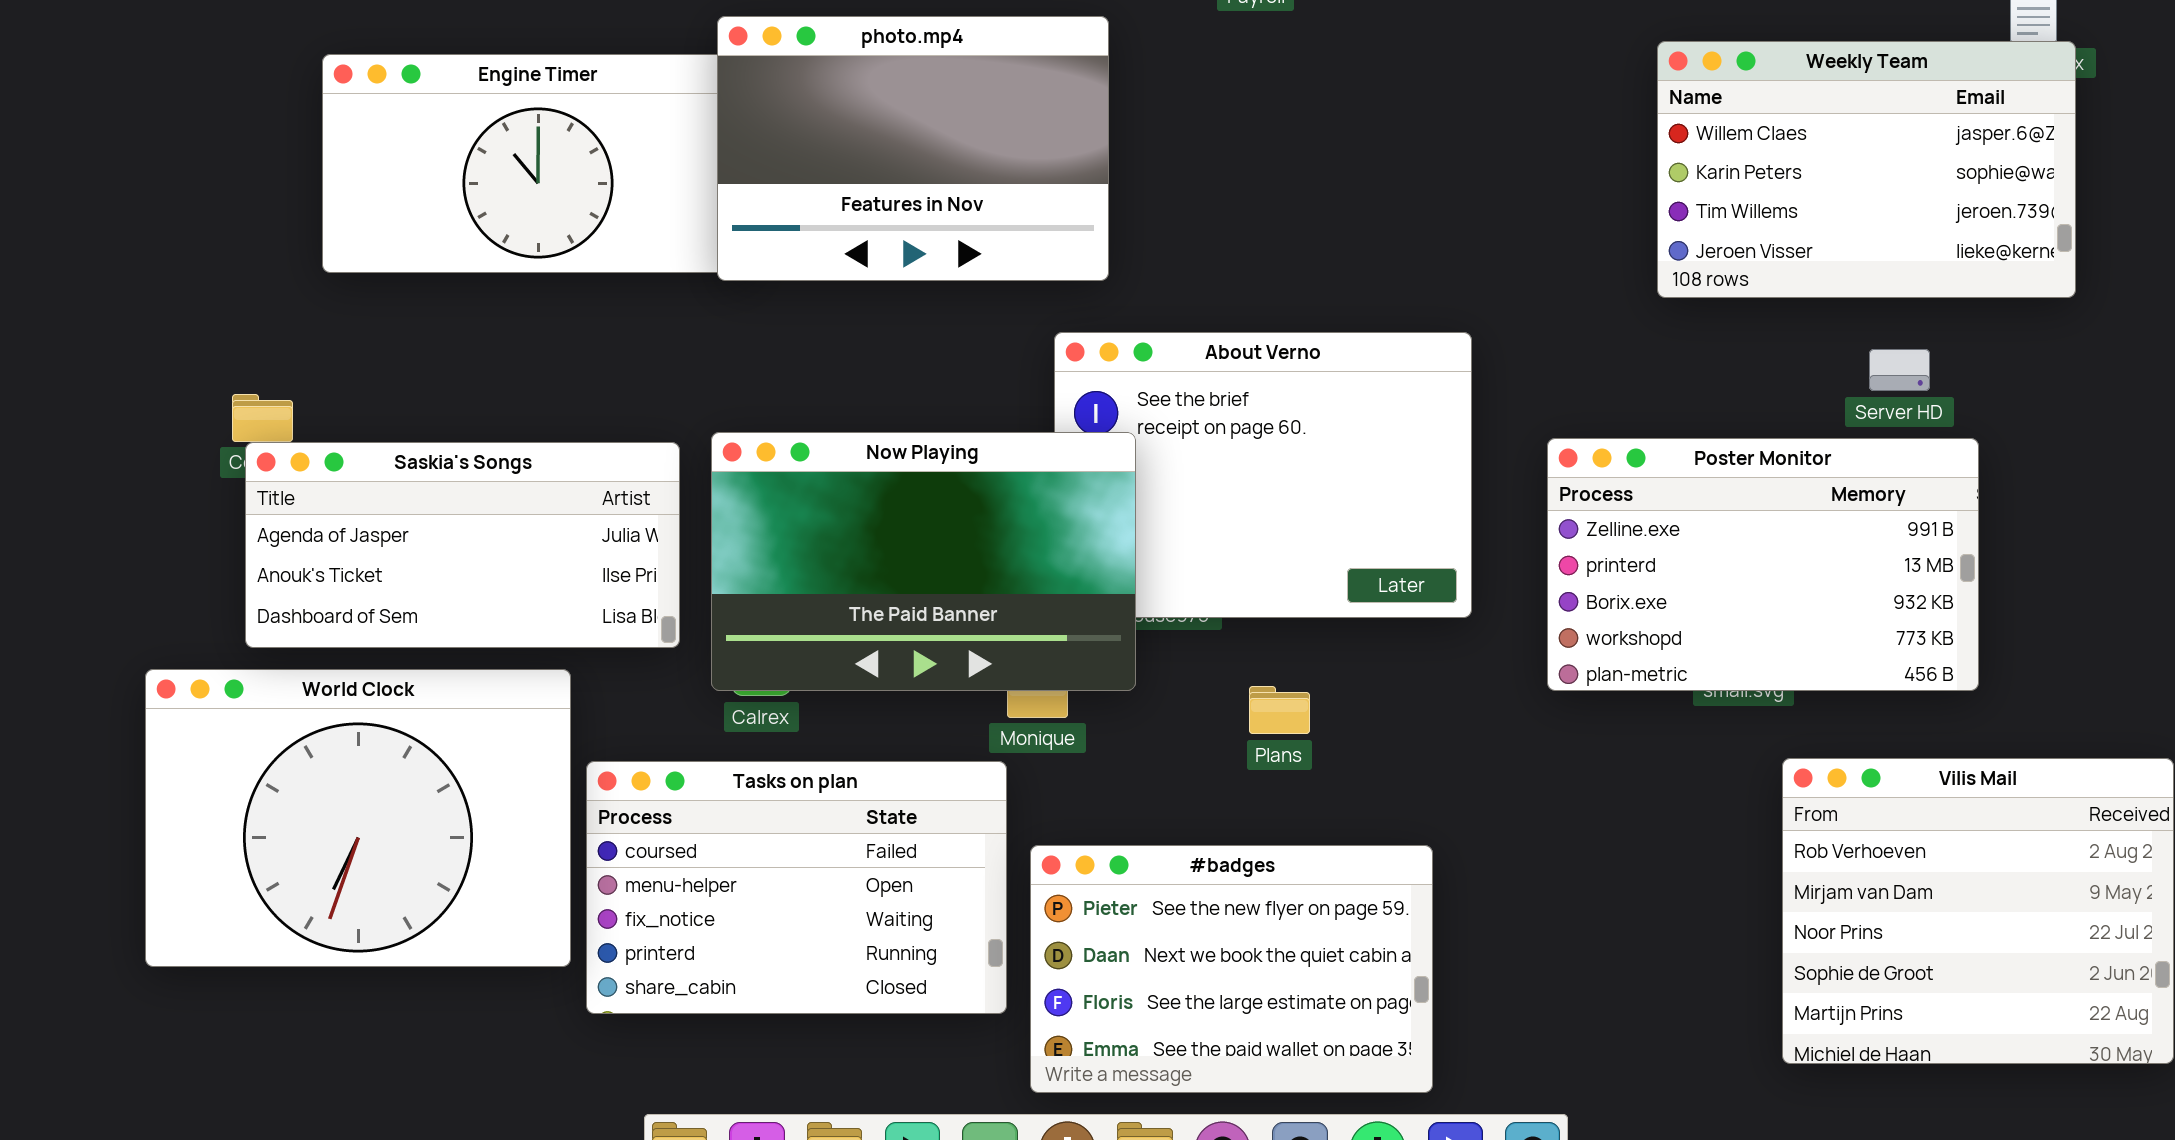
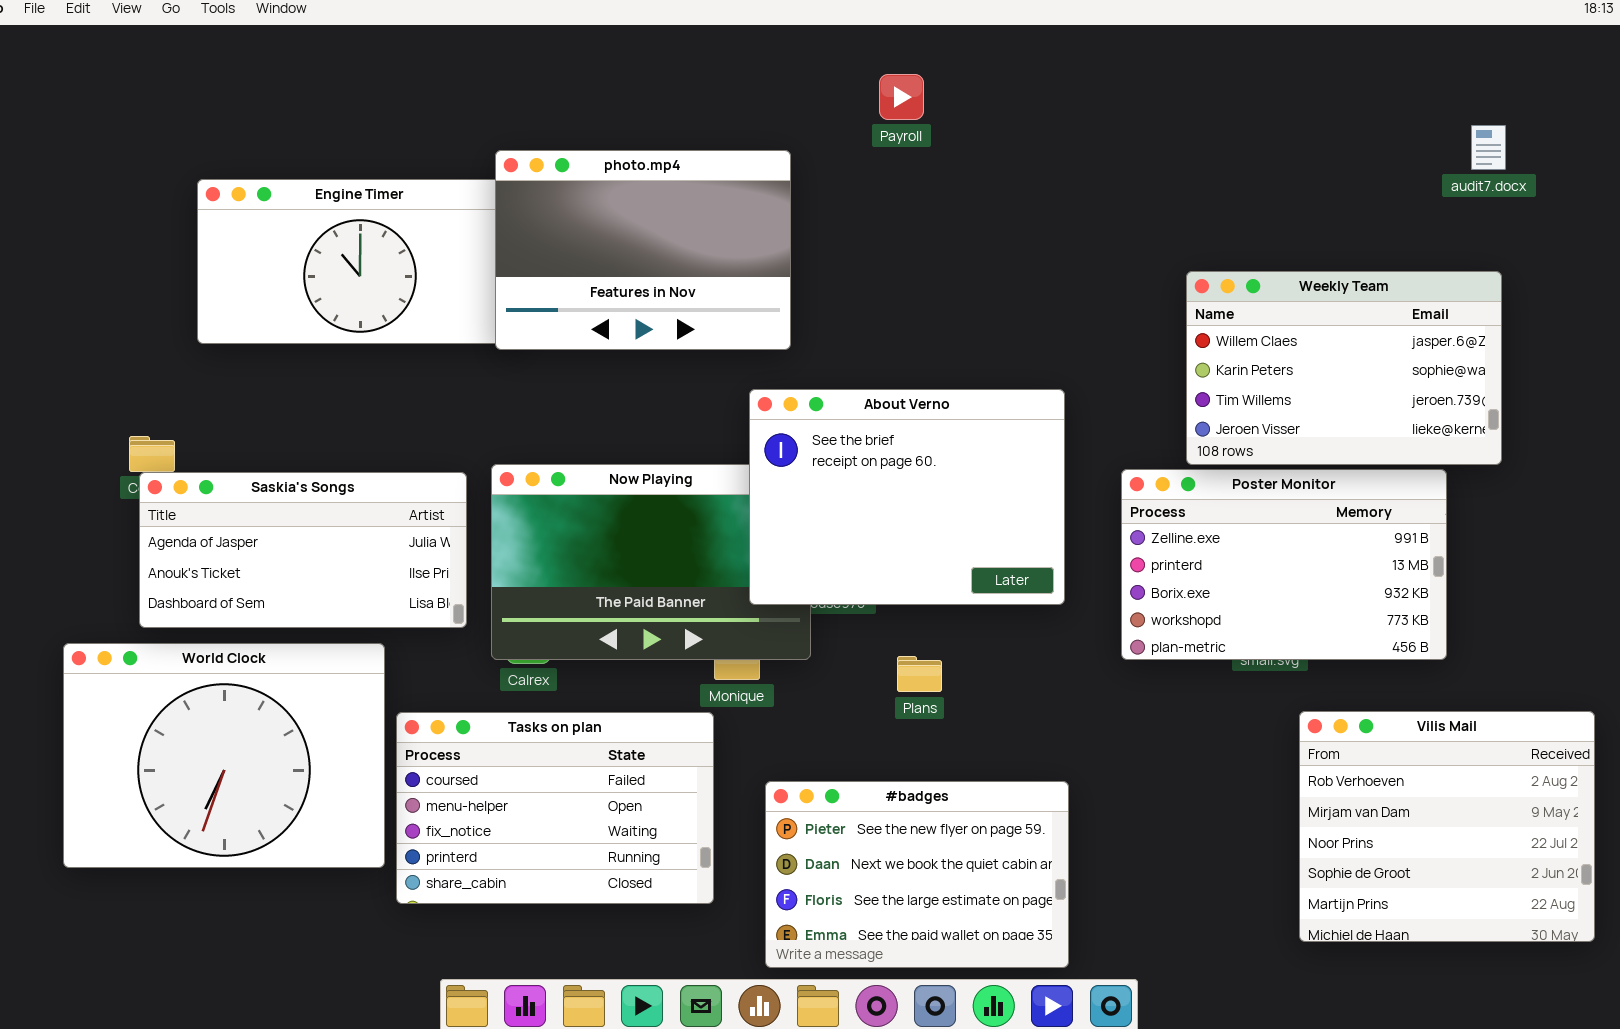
Weekly Team: [1657,41,2076,298] -> [1186,271,1502,465], moved
About Verno: [1054,332,1472,618] -> [749,389,1065,605], raised
#badges: [1030,845,1433,1093] -> [765,781,1069,968], moved

